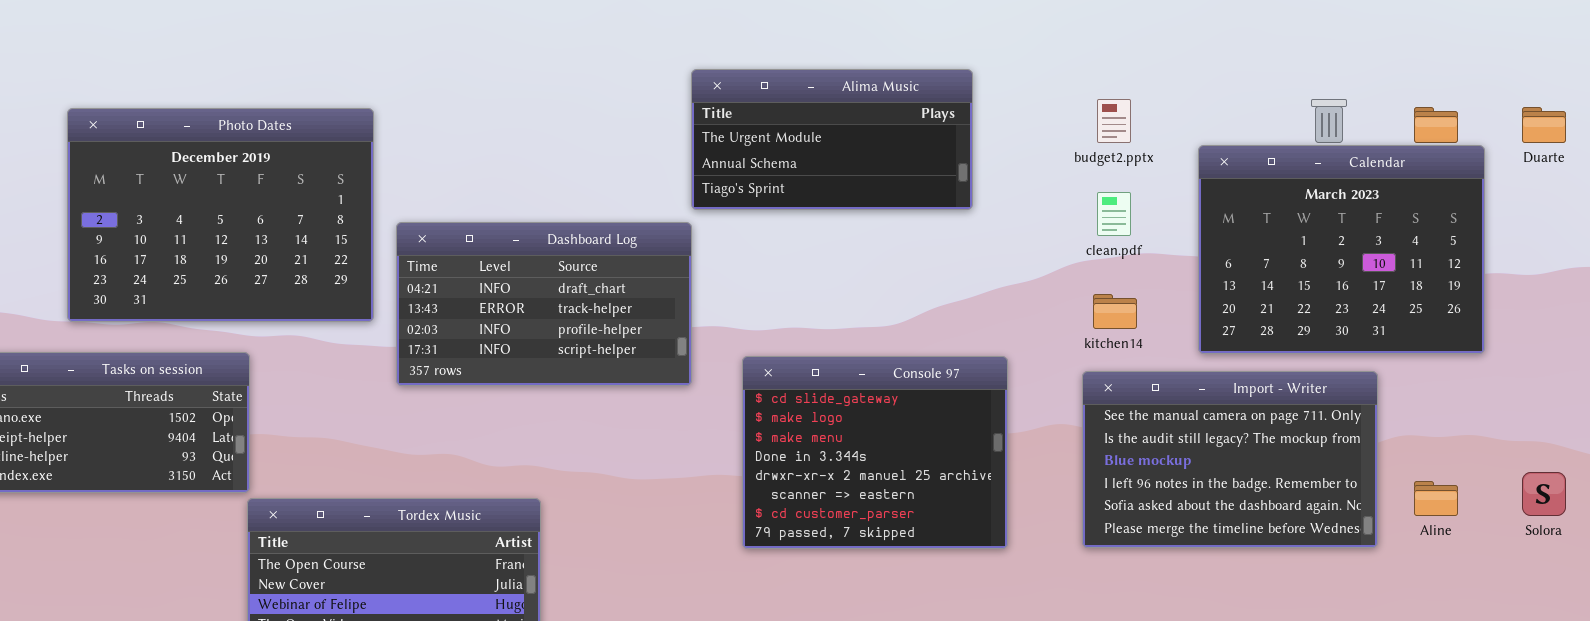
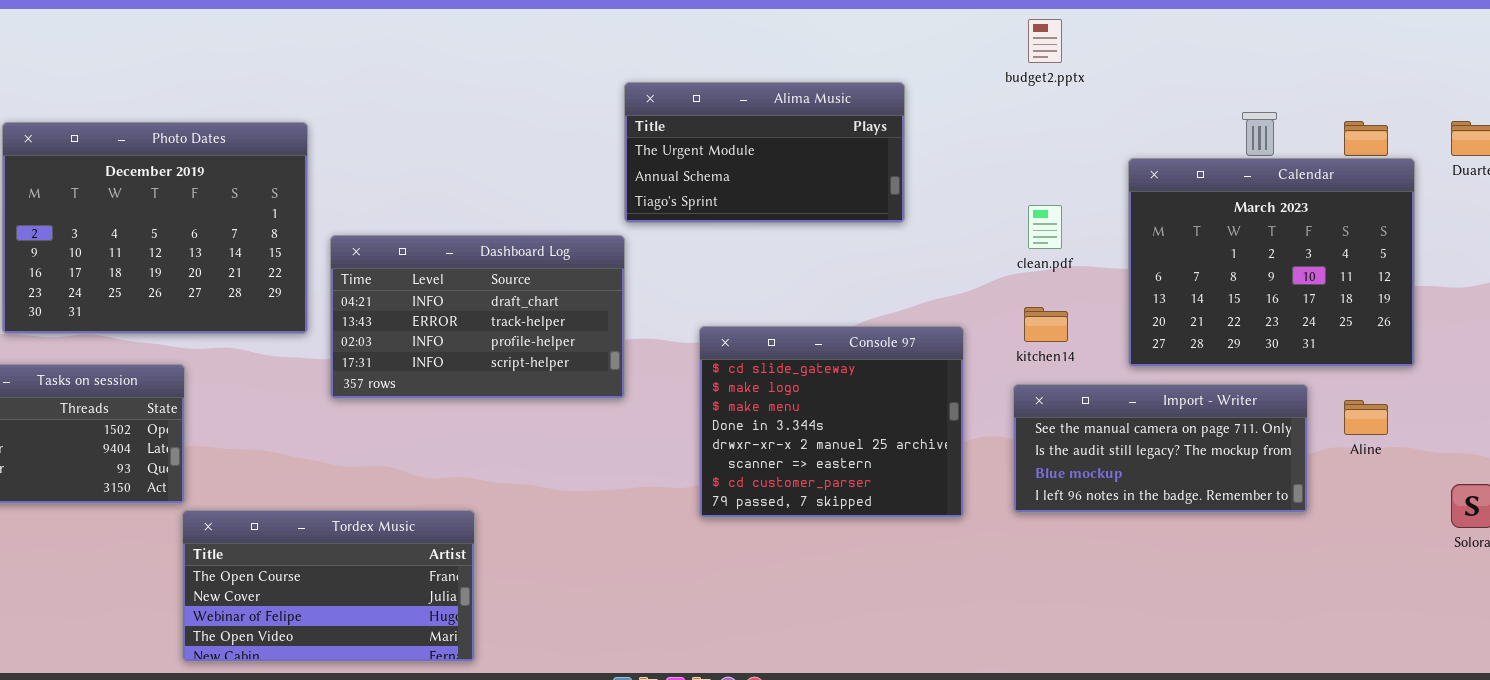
budget2.pptx: [1097,99,1131,143] -> [1028,19,1062,63], moved
Console 97: [742,356,1008,549] -> [699,326,964,518], moved
Import - Writer: [1082,371,1378,548] -> [1013,384,1308,513], resized
Aline: [1414,481,1458,516] -> [1344,400,1388,435], moved

